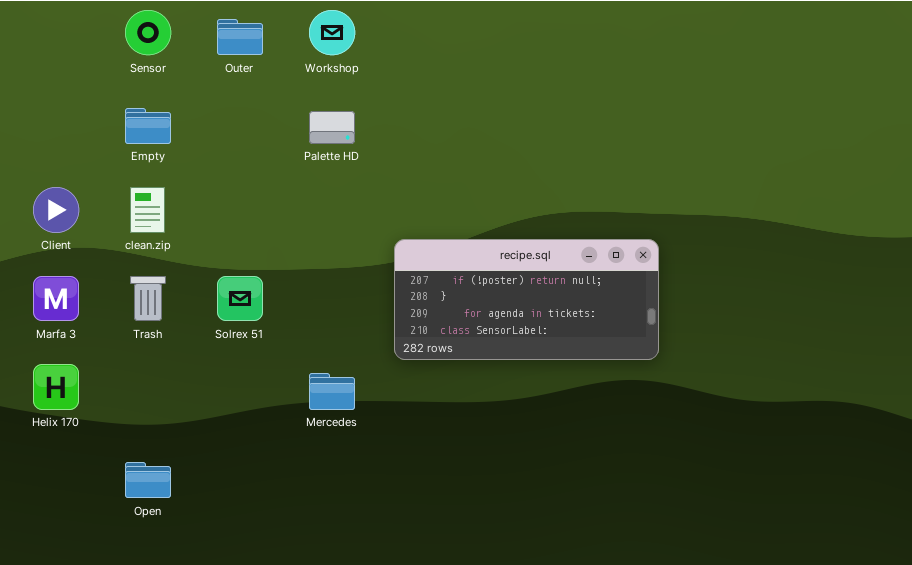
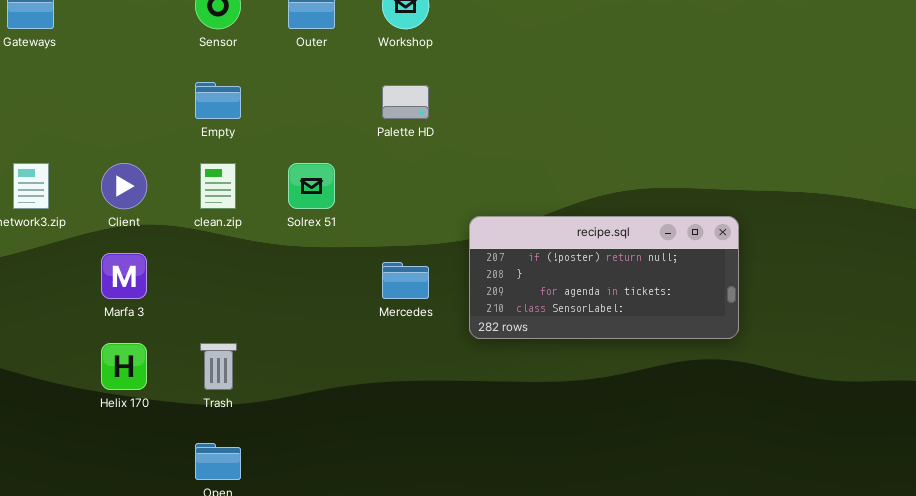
Trash: [130,276,166,321] -> [200,343,237,390], moved
Solrex 51: [217,276,263,321] -> [288,163,335,209], moved
Mercedes: [309,373,355,410] -> [382,262,429,299], moved

